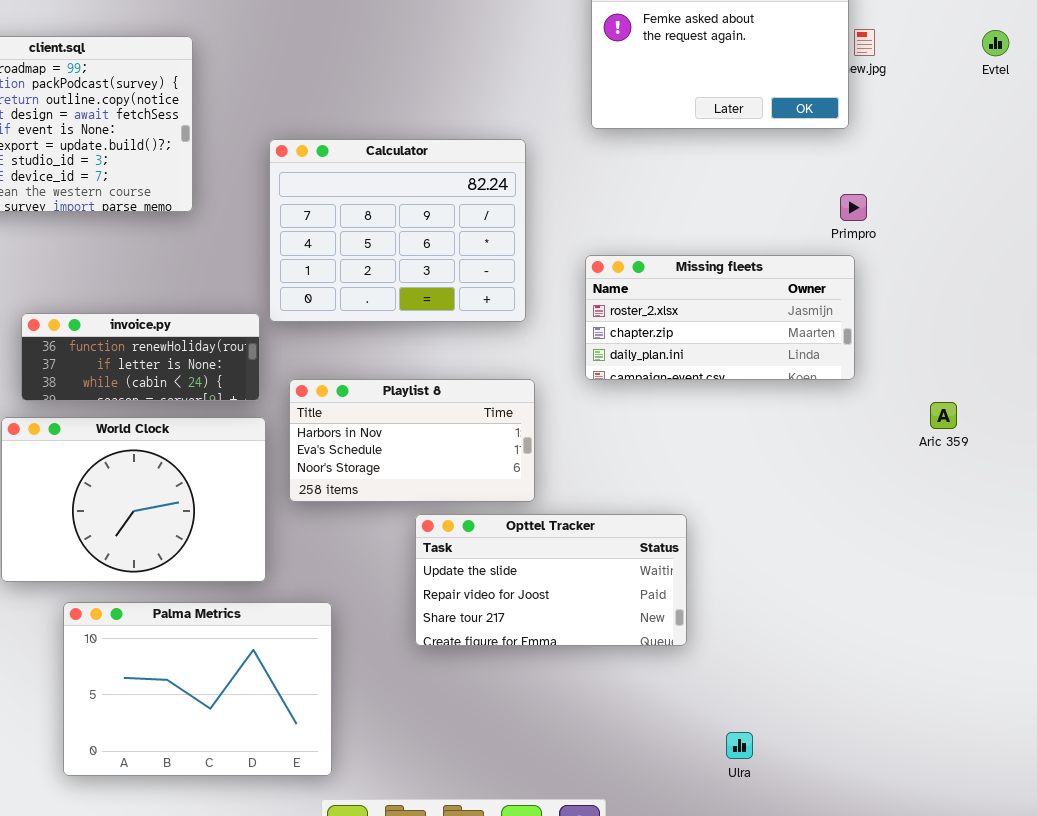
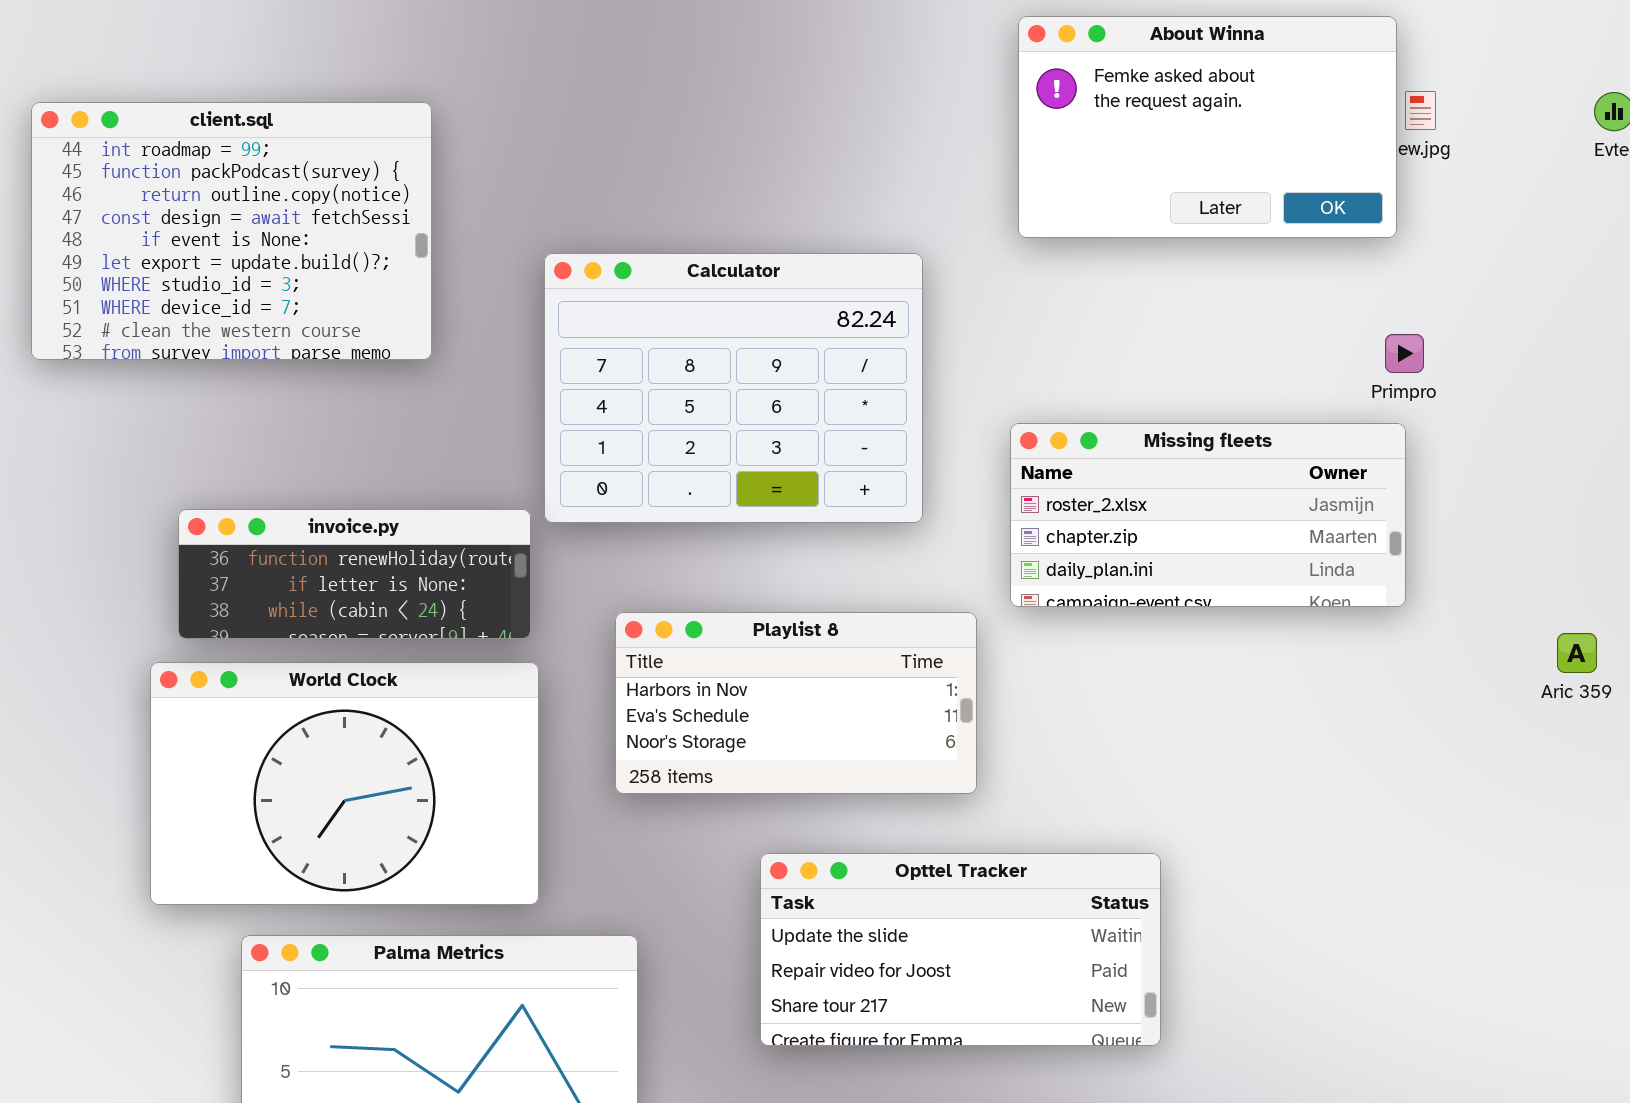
Playlist 8: [289,379,535,502] -> [615,612,977,794], moved
Aric 359: [930,402,957,429] -> [1557,633,1597,673], moved
Opttel Tracker: [415,514,687,646] -> [760,853,1161,1046], moved

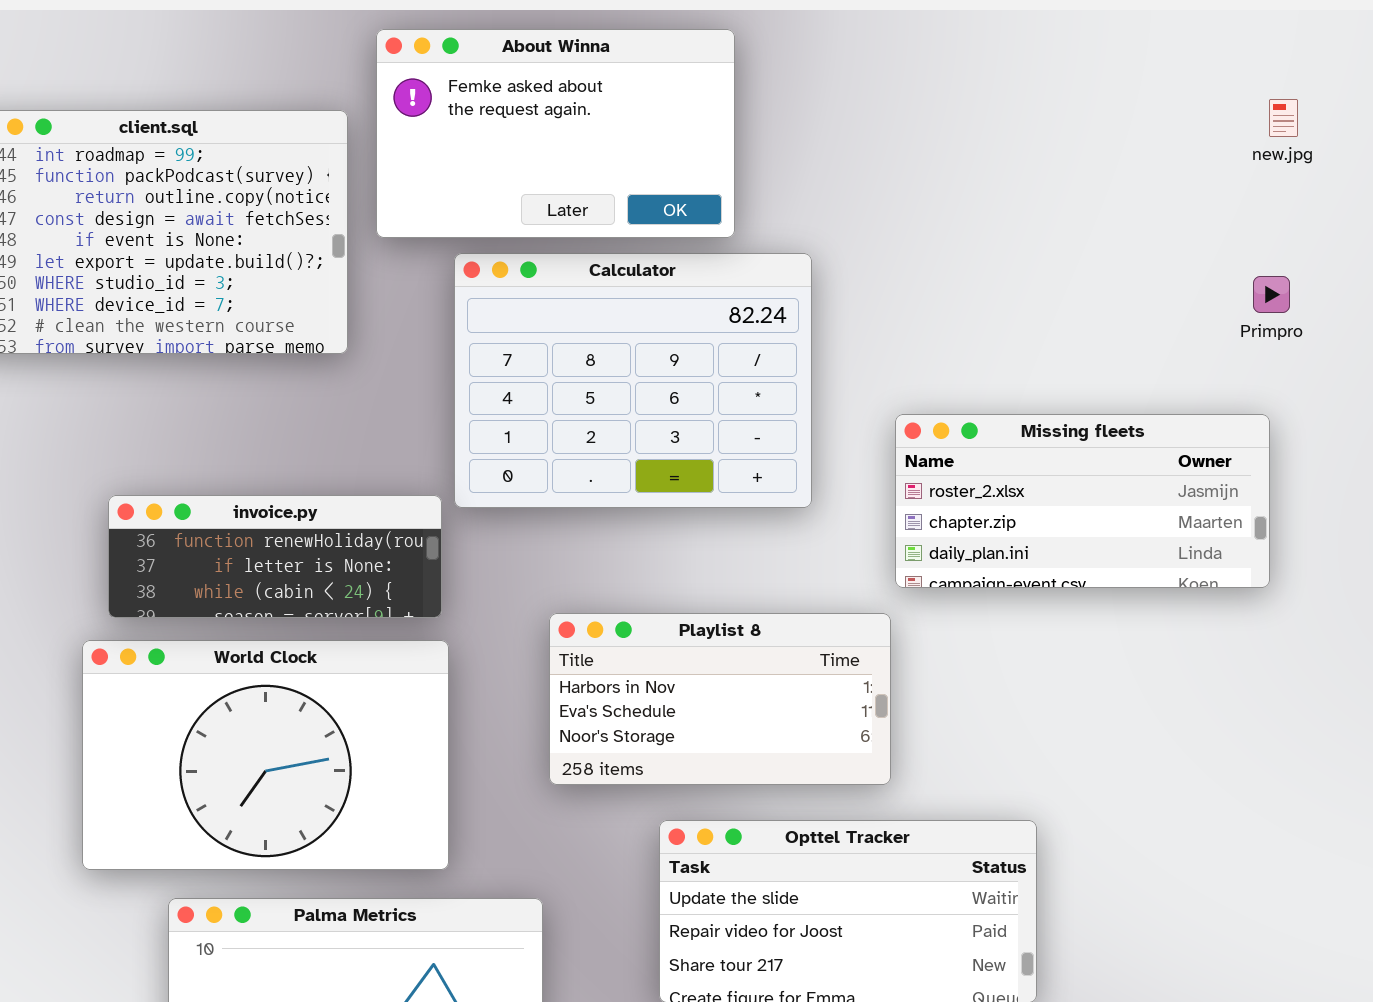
About Winna: [1018,16,1397,238] -> [376,29,735,238], moved
Primpro: [1385,334,1424,373] -> [1253,276,1290,313], moved
Playlist 8: [615,612,977,794] -> [549,613,891,785], moved

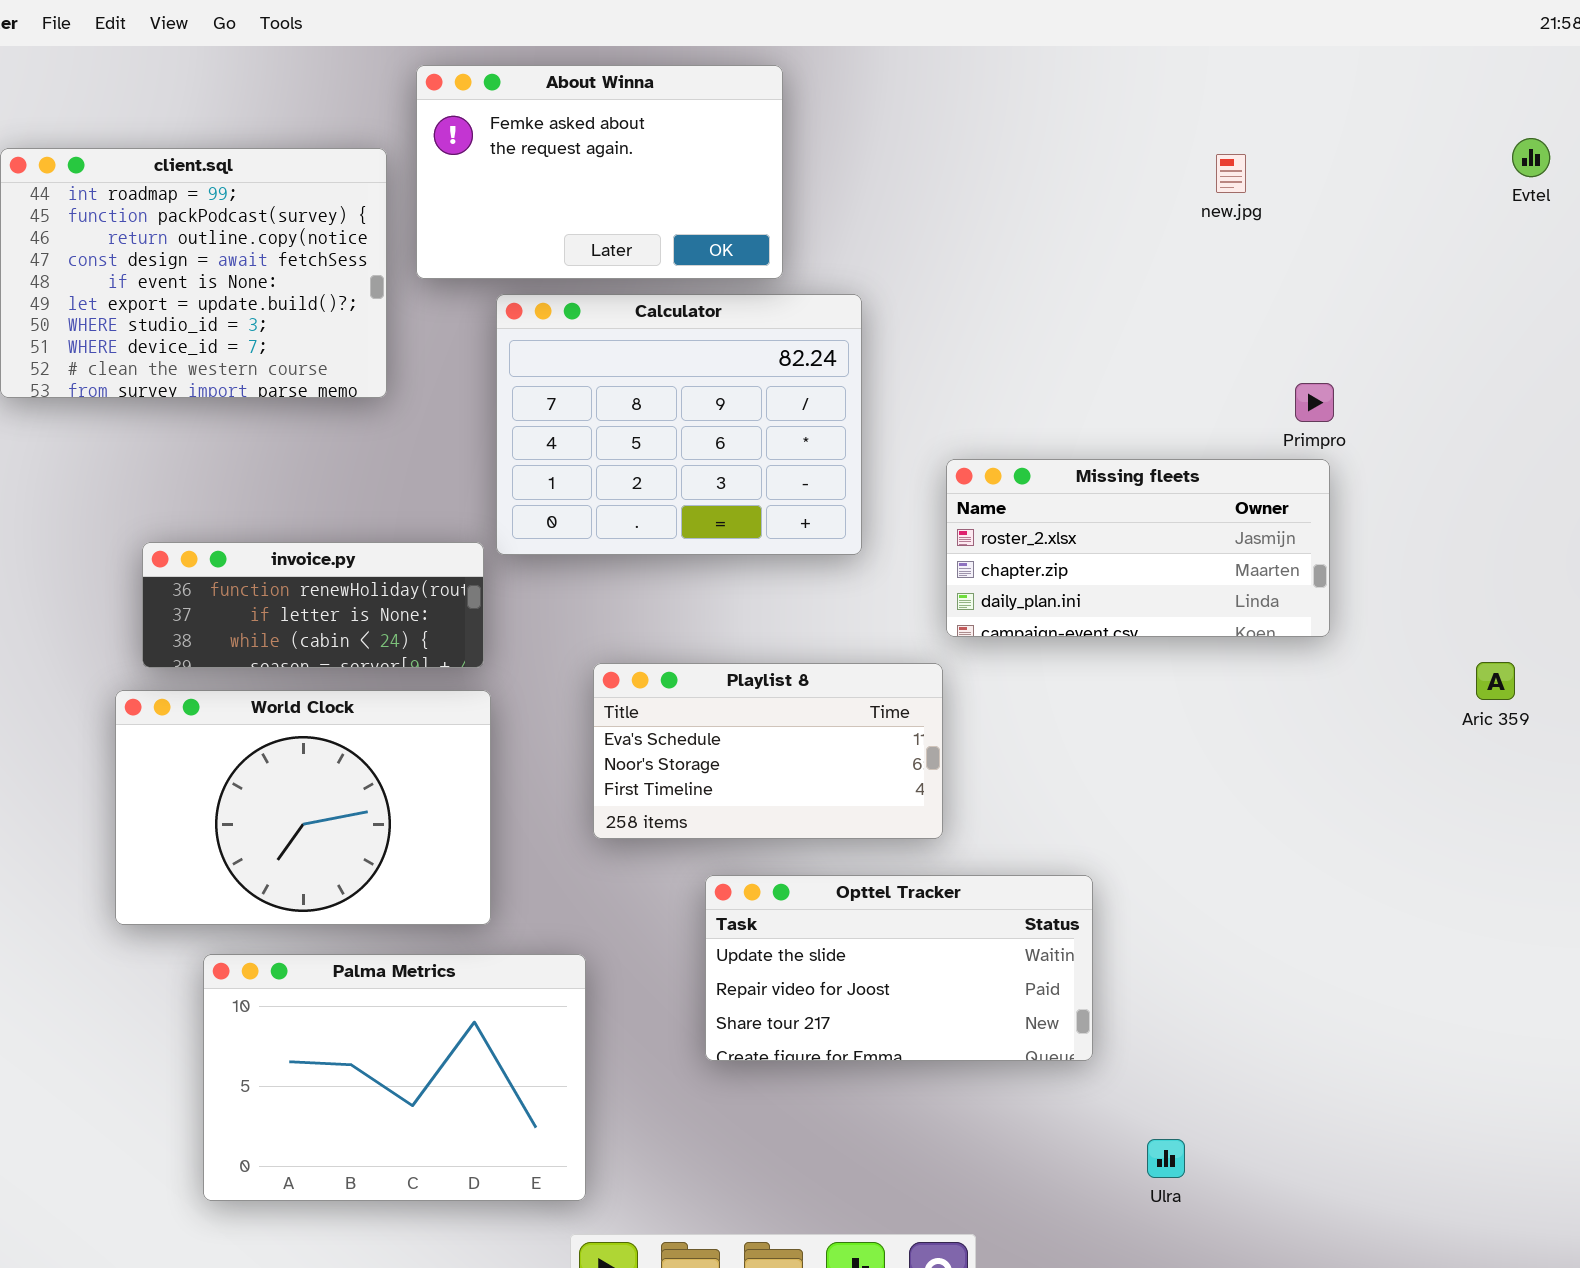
new.jpg: [1269,99,1298,137] -> [1216,154,1246,193], moved
Primpro: [1253,276,1290,313] -> [1295,383,1334,422], moved
Playlist 8: [549,613,891,785] -> [593,663,943,839], scrolled down 1 row

